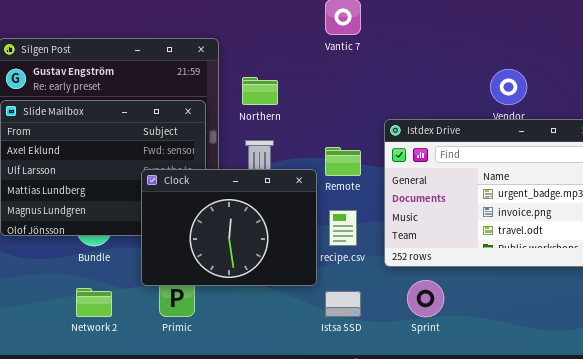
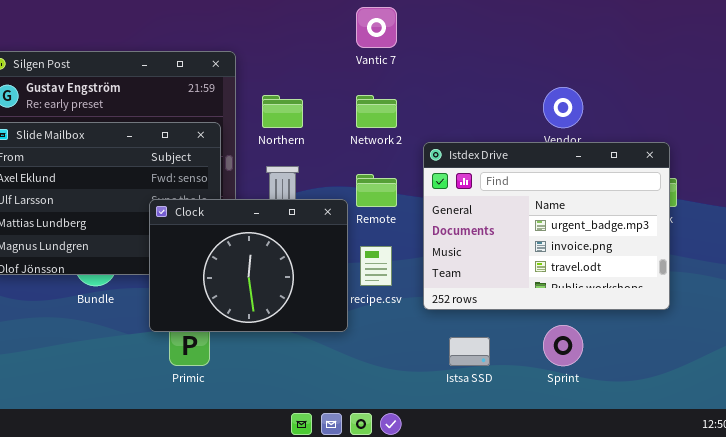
Sprint: [407,280,444,317] -> [543,325,583,366], moved
Network 2: [76,288,112,317] -> [356,95,397,128], moved
Istsa SSD: [325,291,361,317] -> [449,337,490,366], moved

